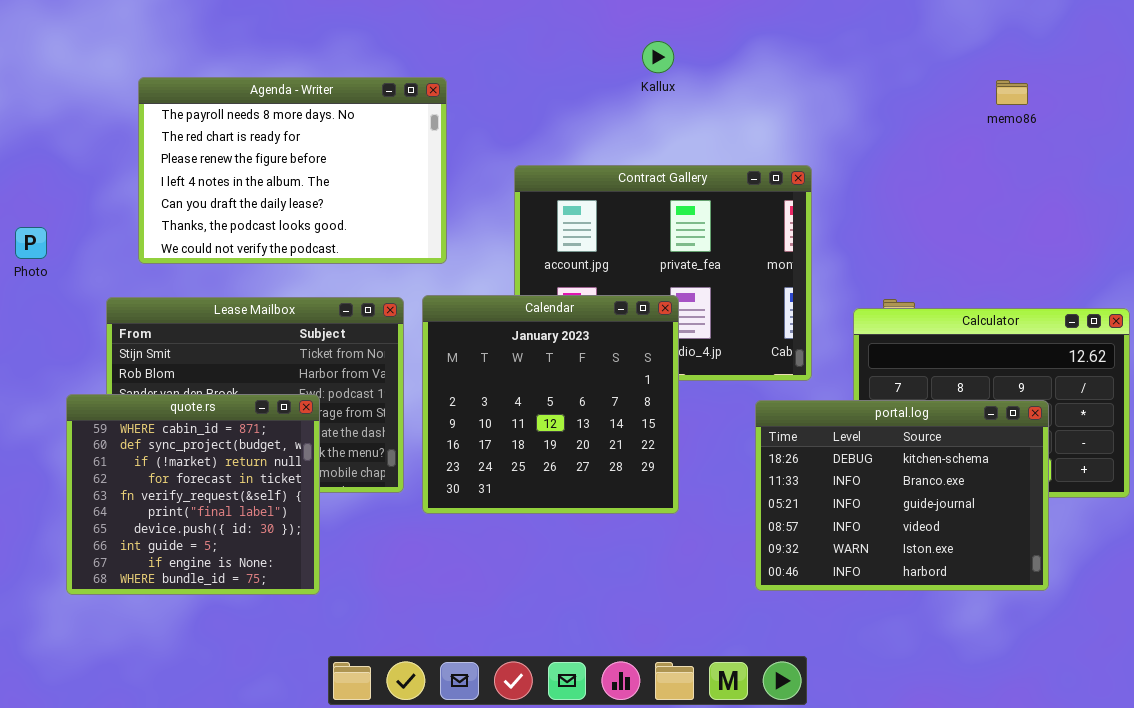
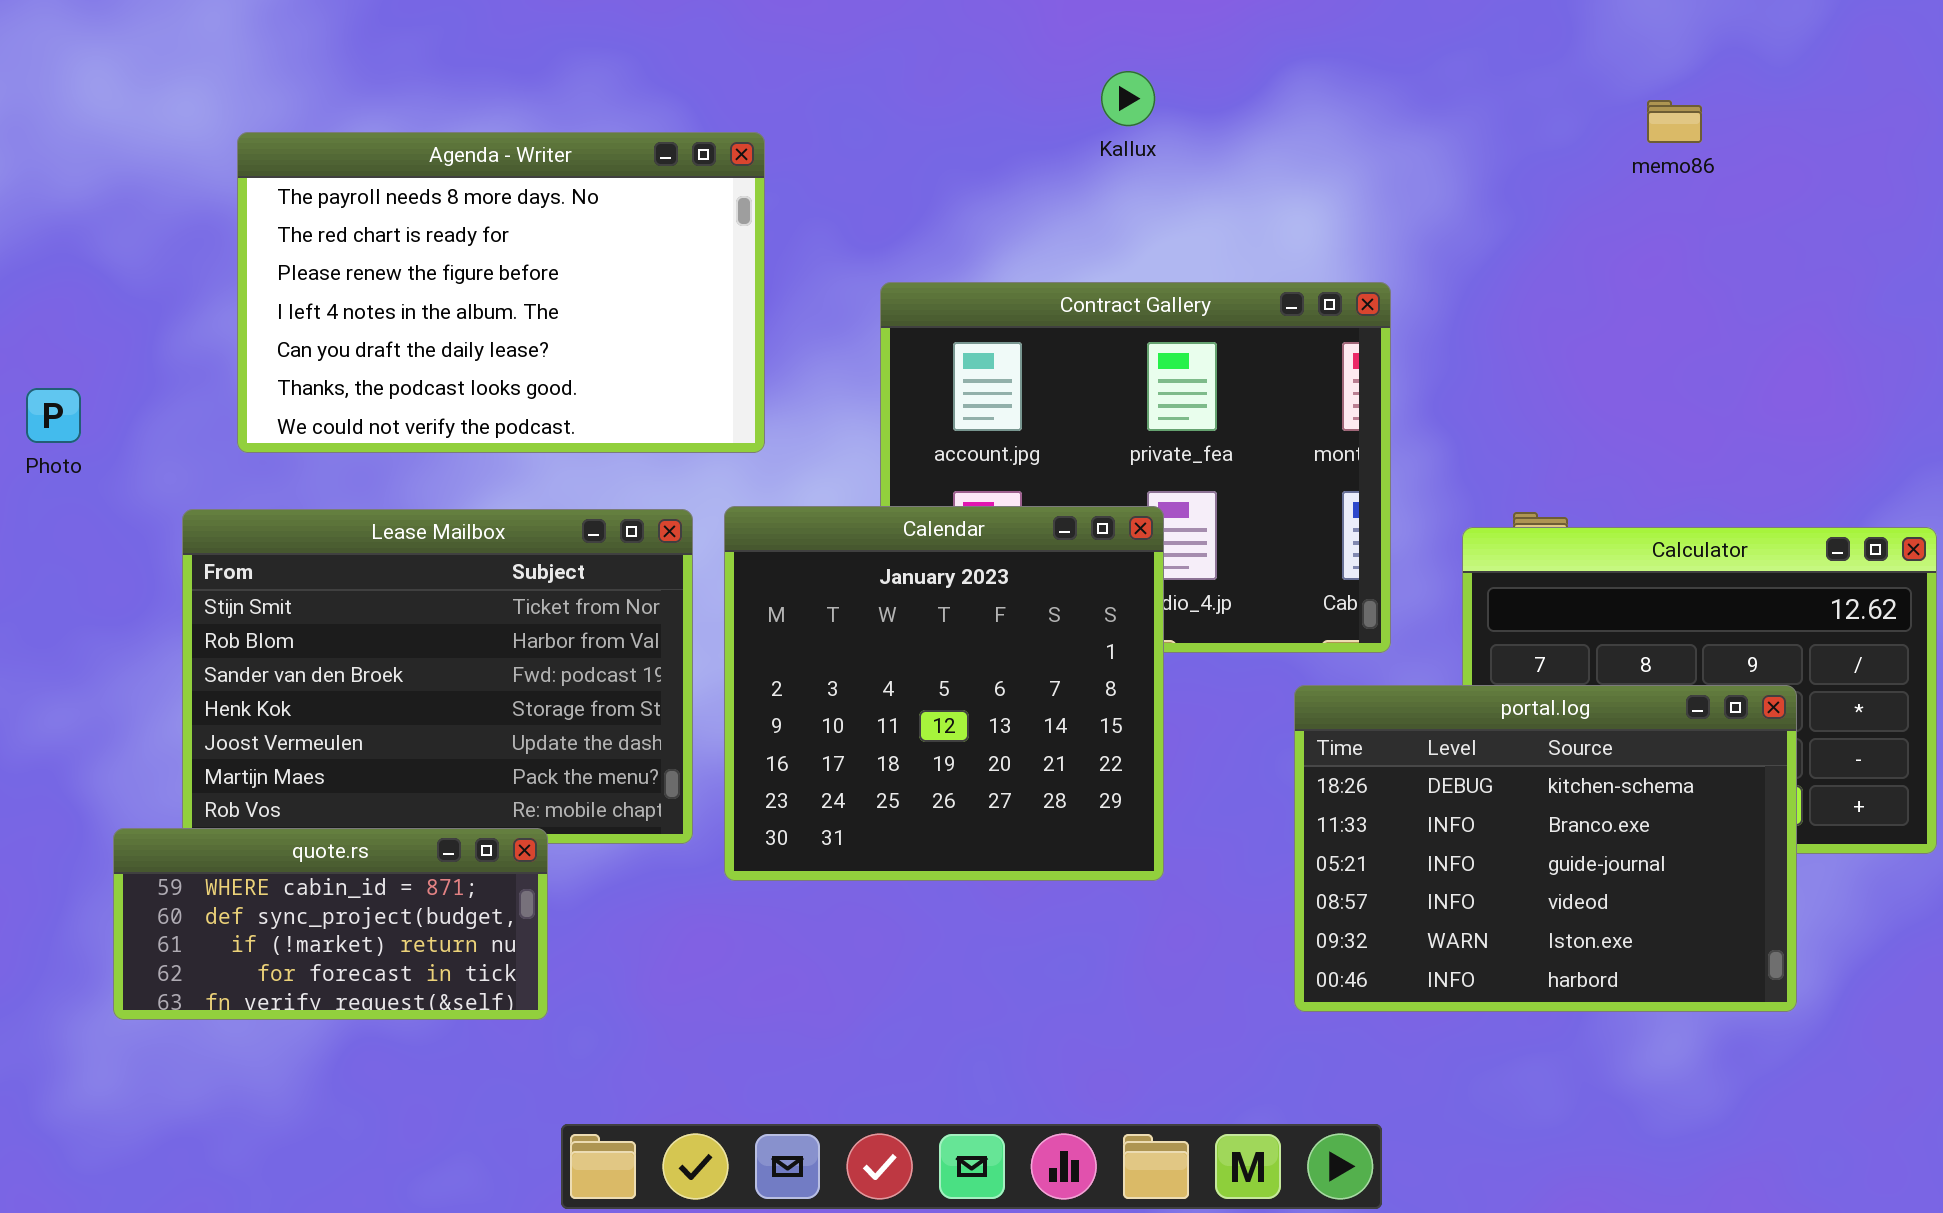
memo86: [996,80,1028,105] -> [1647,100,1702,143], moved
quote.rs: [66,394,320,595] -> [113,828,548,1020], resized

